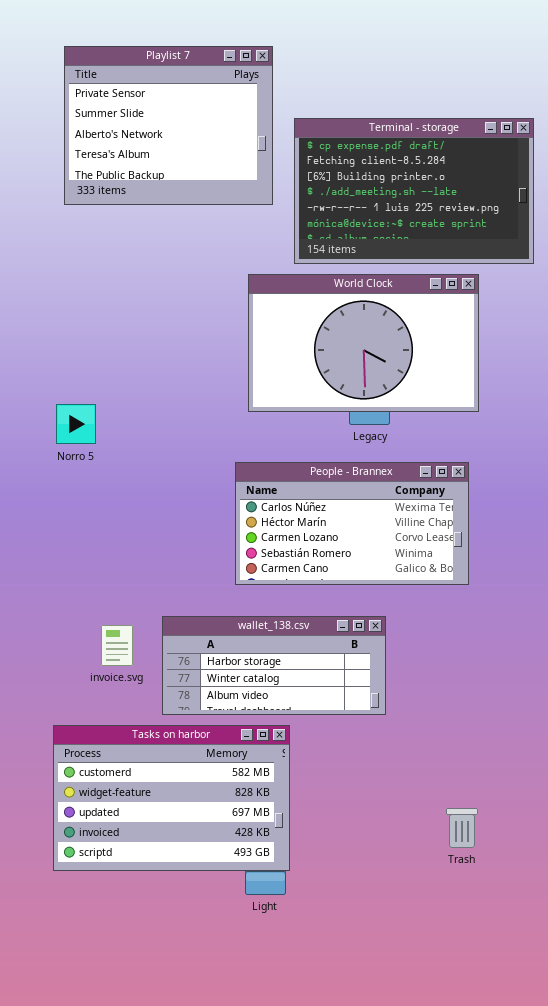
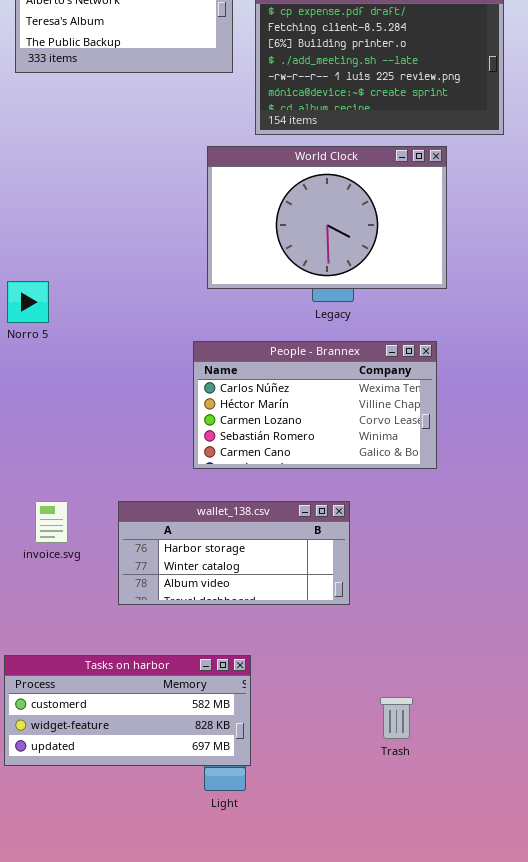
invoice.svg: [101,625,133,666] -> [35,501,68,543], moved
Tasks on harbor: [53,725,290,871] -> [4,655,251,766], resized
Trash: [446,808,478,848] -> [380,697,413,739], moved

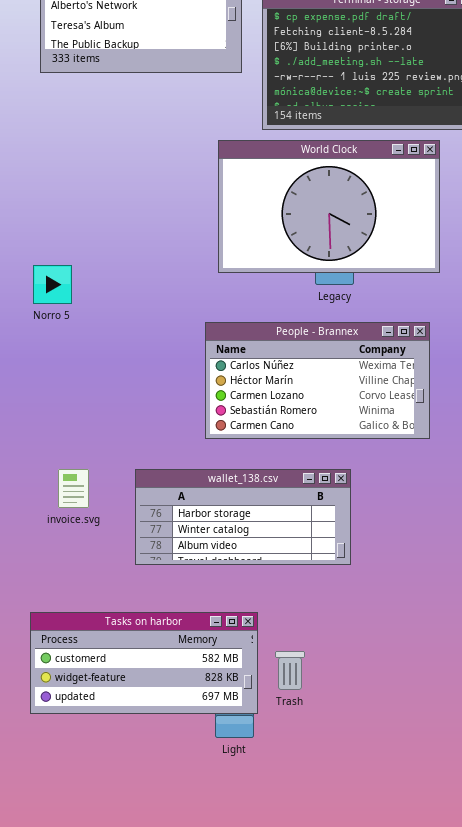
Trash: [380,697,413,739] -> [275,651,305,690], moved

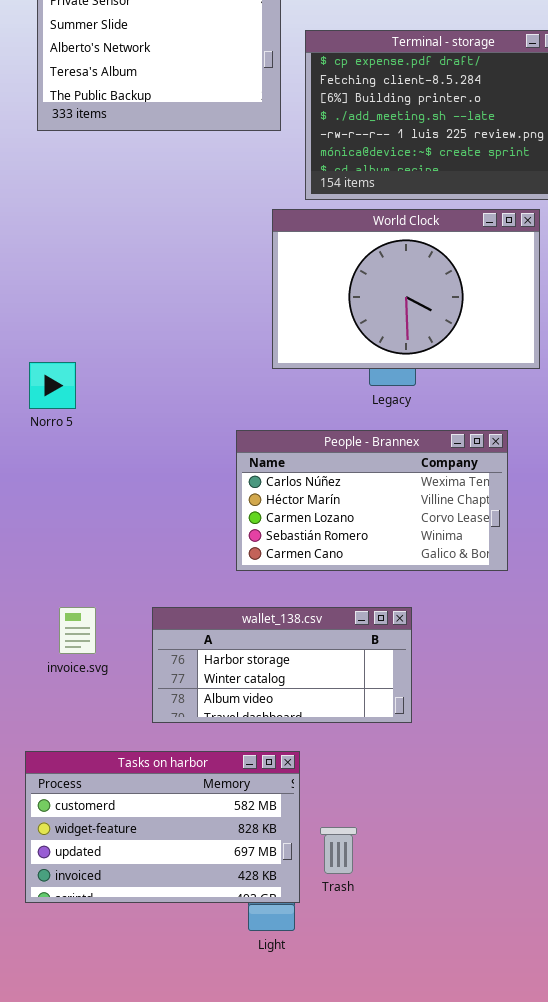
World Clock: [218,140,440,273] -> [272,209,540,369], moved
Tasks on harbor: [30,612,258,714] -> [25,751,300,903], resized

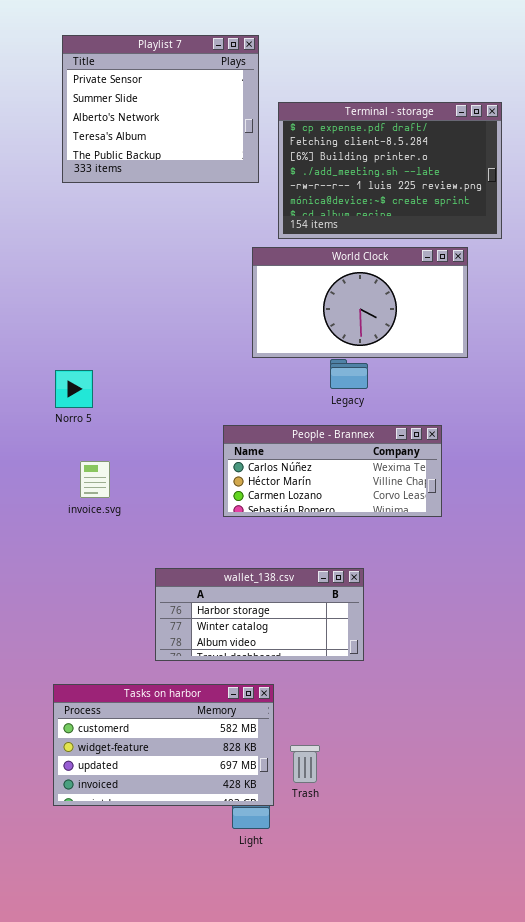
World Clock: [272,209,540,369] -> [252,247,468,358], resized
People - Brannex: [236,430,508,571] -> [223,425,442,517], resized
invoice.svg: [59,607,96,654] -> [80,461,110,498], moved

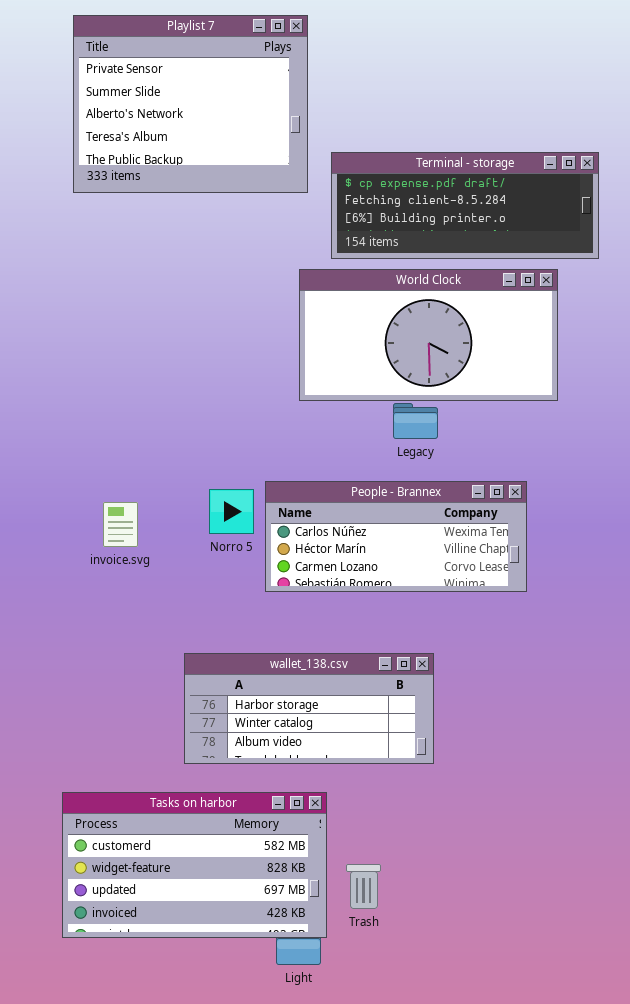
Terminal - storage: [278,102,502,239] -> [331,152,599,259], resized
Norro 5: [55,370,93,408] -> [209,489,254,534], moved
invoice.svg: [80,461,110,498] -> [103,502,138,547], moved

